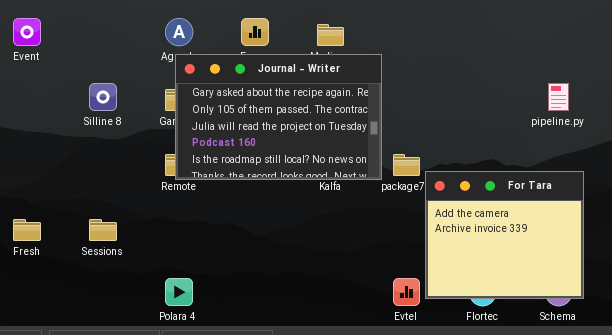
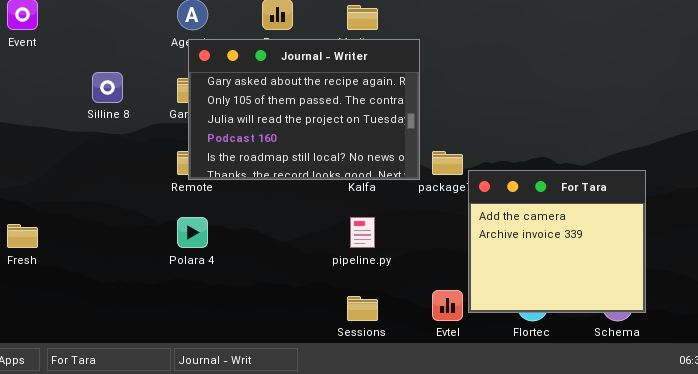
pipeline.py: [548,83,569,111] -> [350,217,375,248], moved
Sessions: [89,219,117,241] -> [347,296,378,321], moved
Polara 4: [165,278,193,306] -> [177,217,208,248], moved

